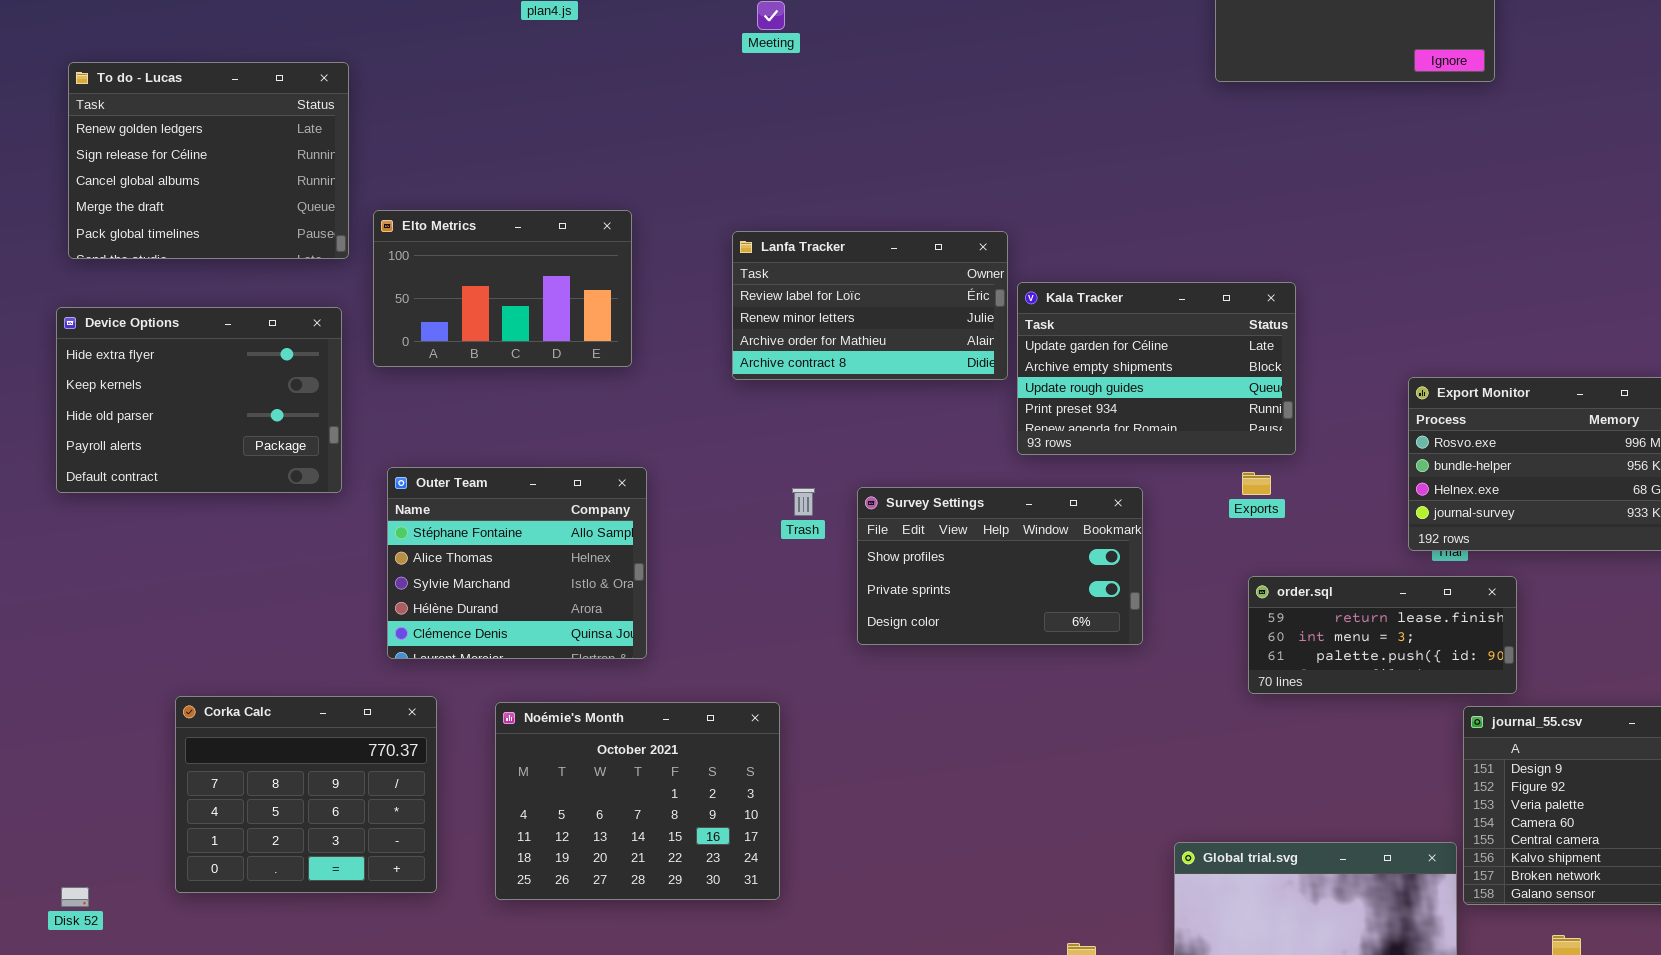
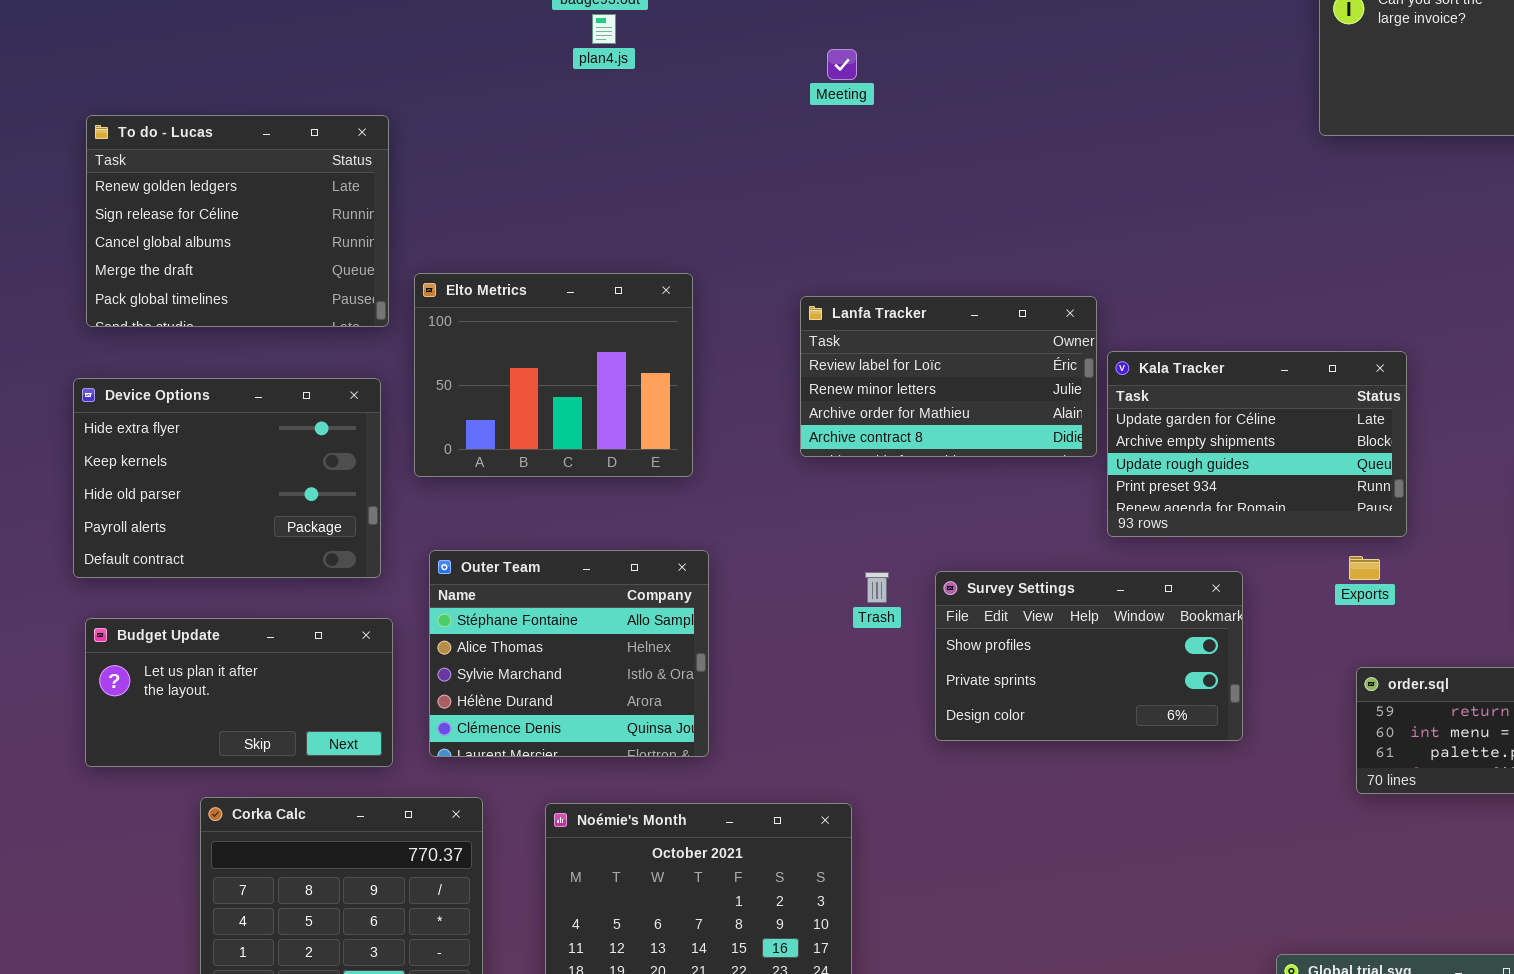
Elto Metrics: [373,210,632,367] -> [414,273,693,477], resized
Budget Update: none -> [85,618,393,767], opened

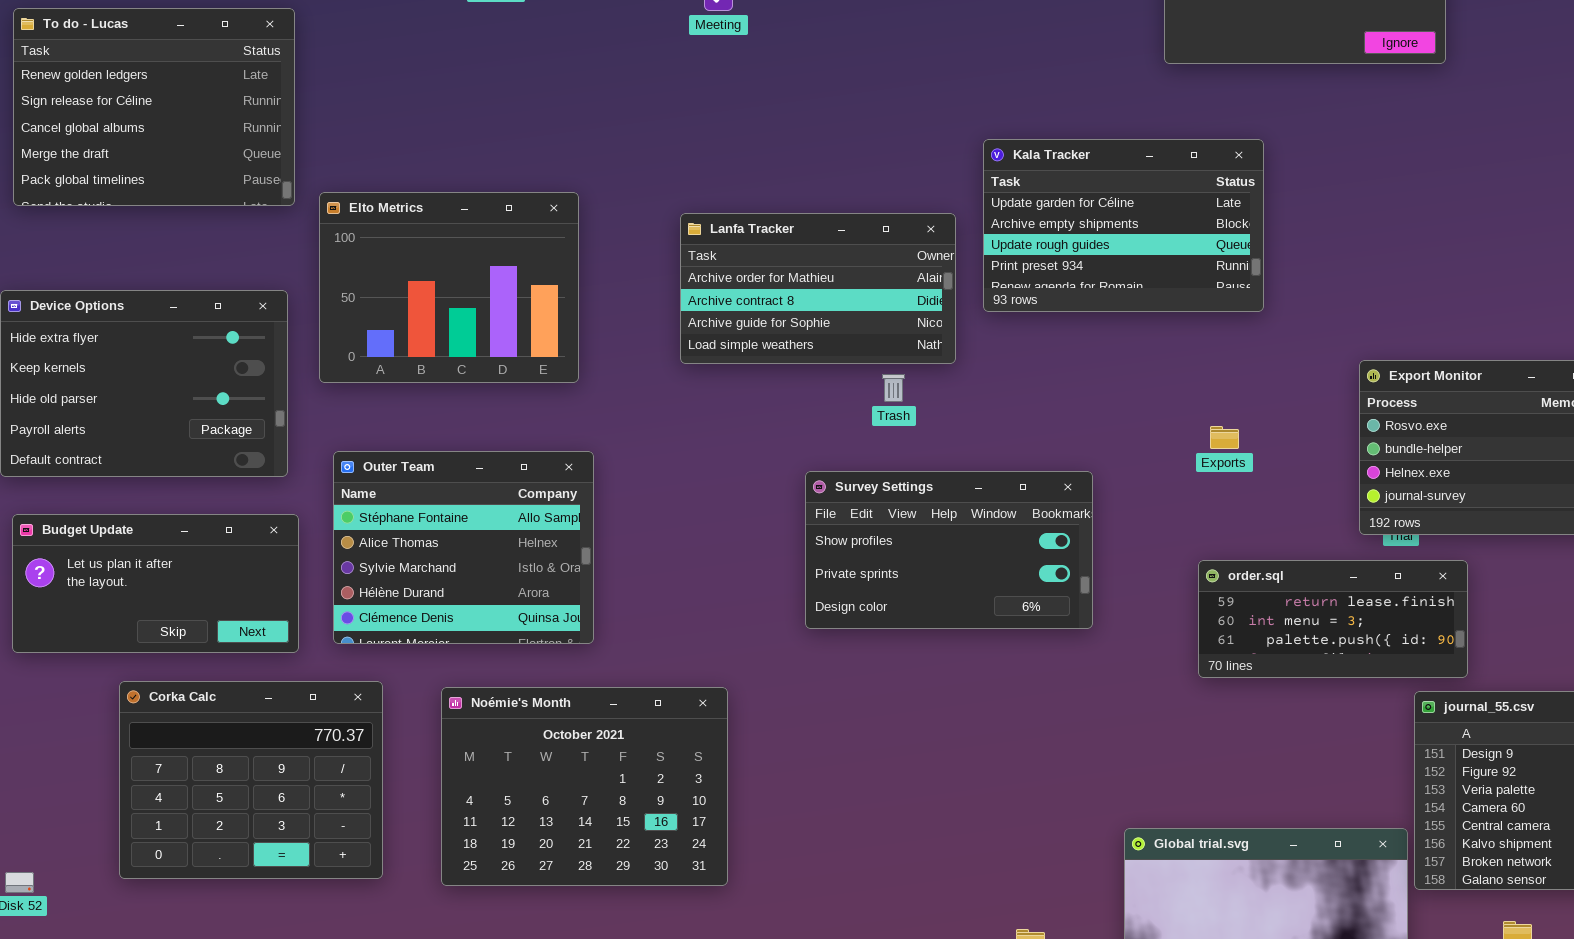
To do - Lucas: [86,115,389,327] -> [13,8,295,206], moved
Lanfa Tracker: [800,296,1097,457] -> [680,213,956,364], scrolled down 2 rows
Kala Tracker: [1107,351,1407,537] -> [983,139,1264,312], moved
Exports: [1349,556,1380,580] -> [1210,426,1239,449], moved
Trash: [865,572,889,603] -> [882,374,905,402], moved

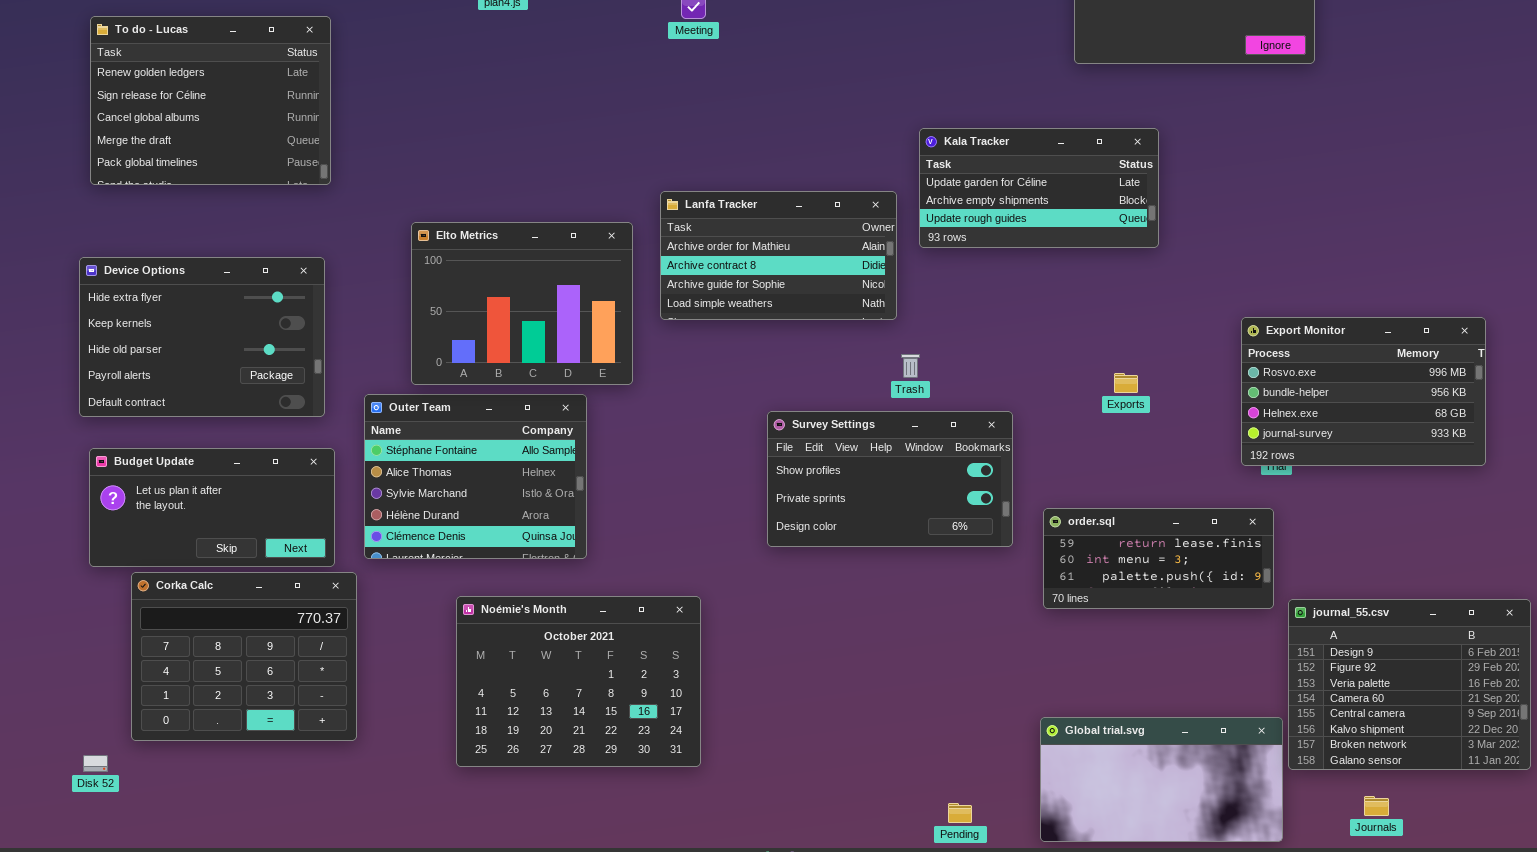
Kala Tracker: [983,139,1264,312] -> [919,128,1159,248], resized
Elto Metrics: [319,192,579,383] -> [411,222,633,385], moved
Trash: [882,374,905,402] -> [901,354,920,378], moved
order.sql: [1198,560,1468,678] -> [1043,508,1274,609], moved
Corka Calc: [119,681,383,879] -> [131,572,357,741], moved

